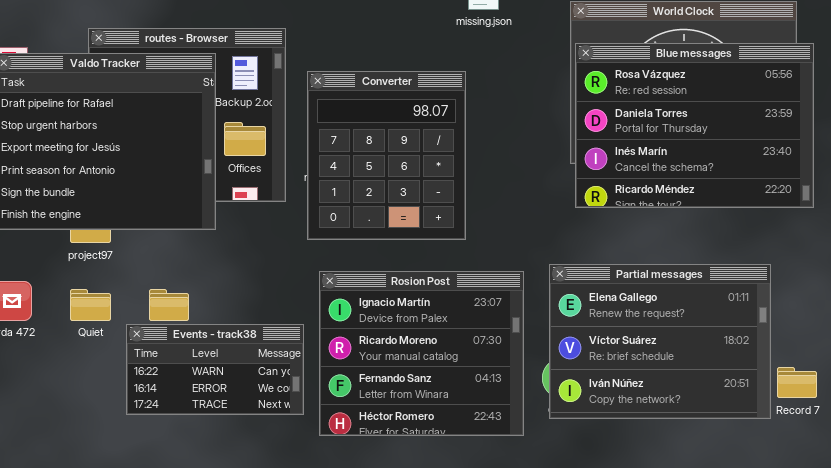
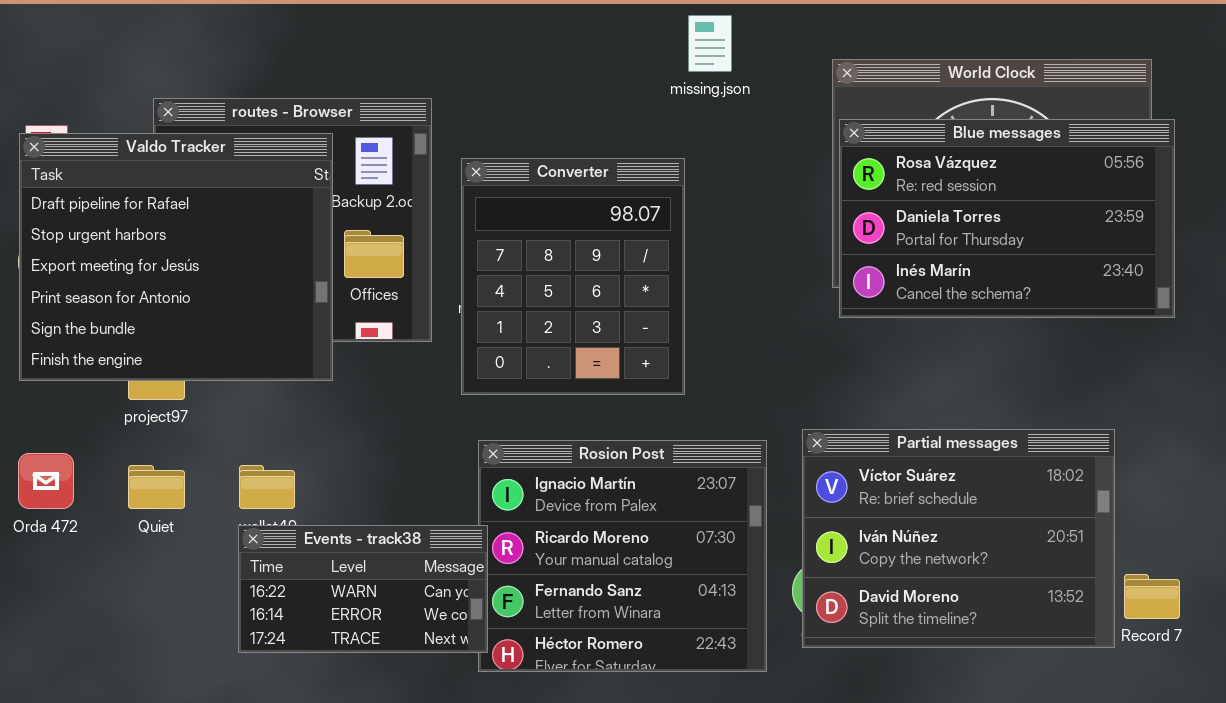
Blue messages: [575,43,814,208] -> [839,119,1175,318], resized
Partial messages: [549,264,771,419] -> [802,429,1115,648], scrolled down 1 row
Events - track38: [126,324,304,415] -> [238,525,488,653], moved

